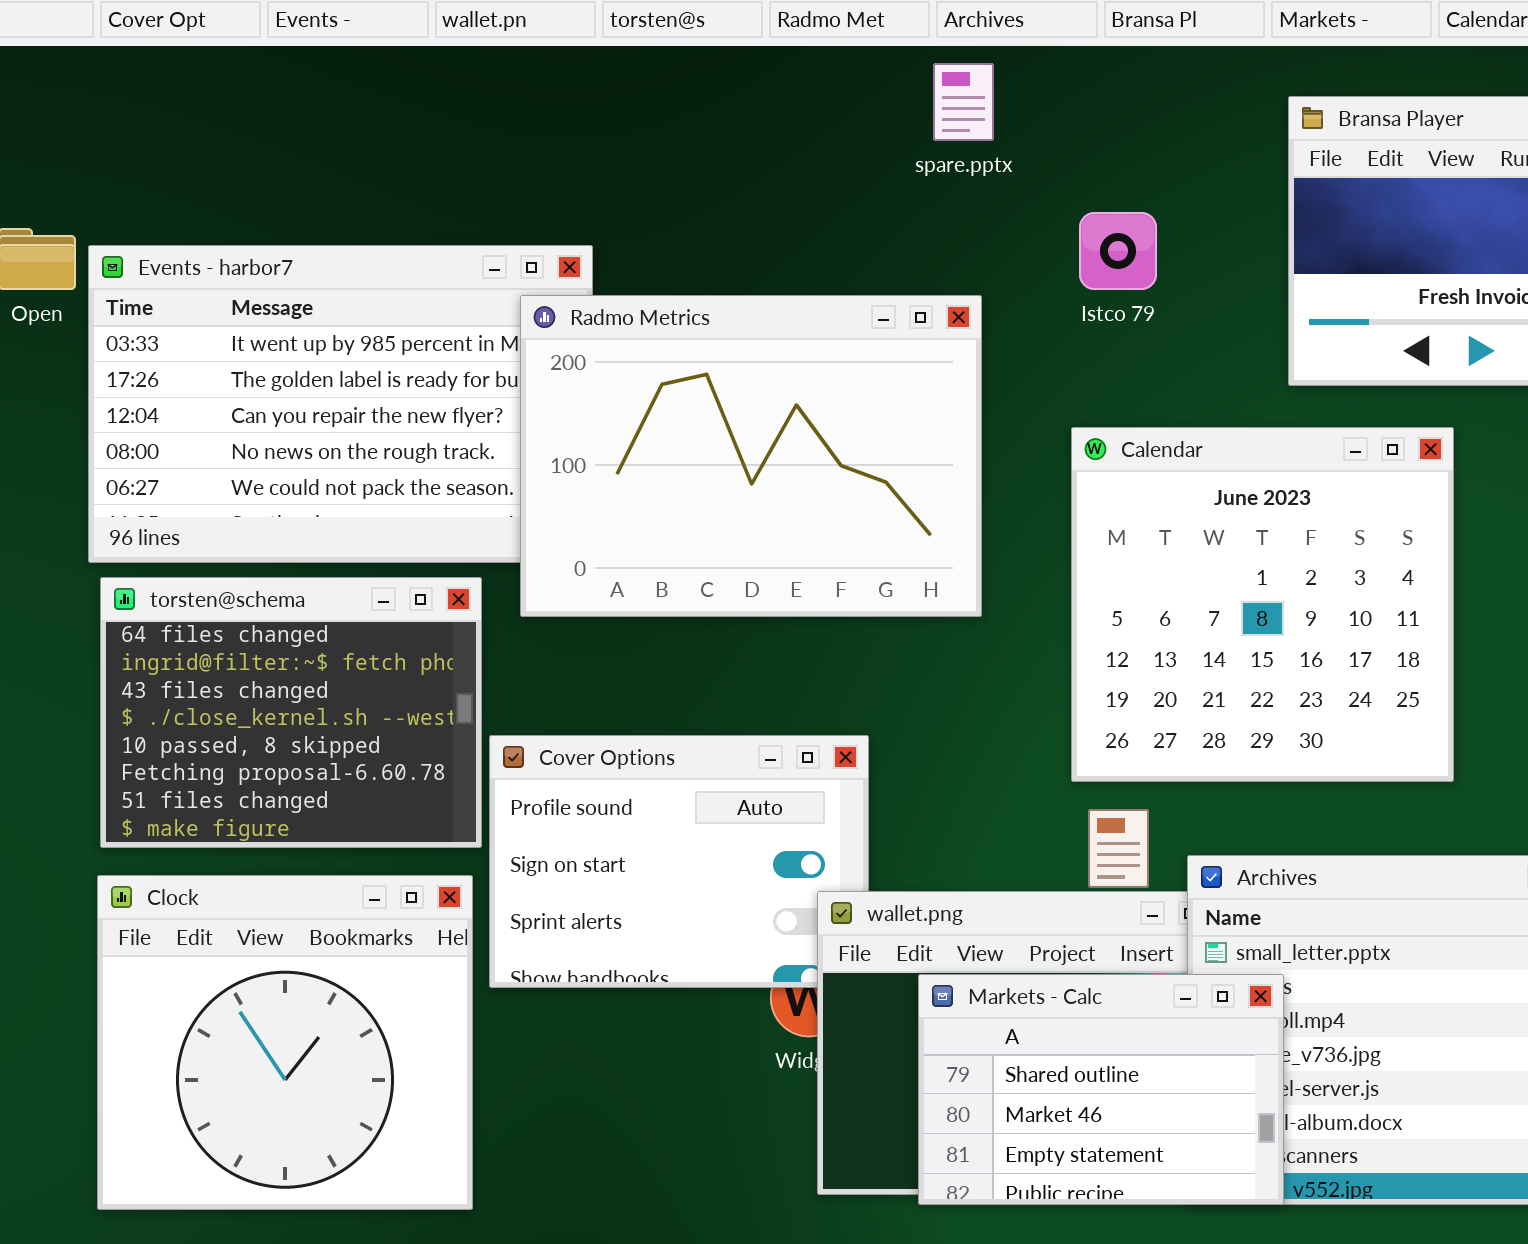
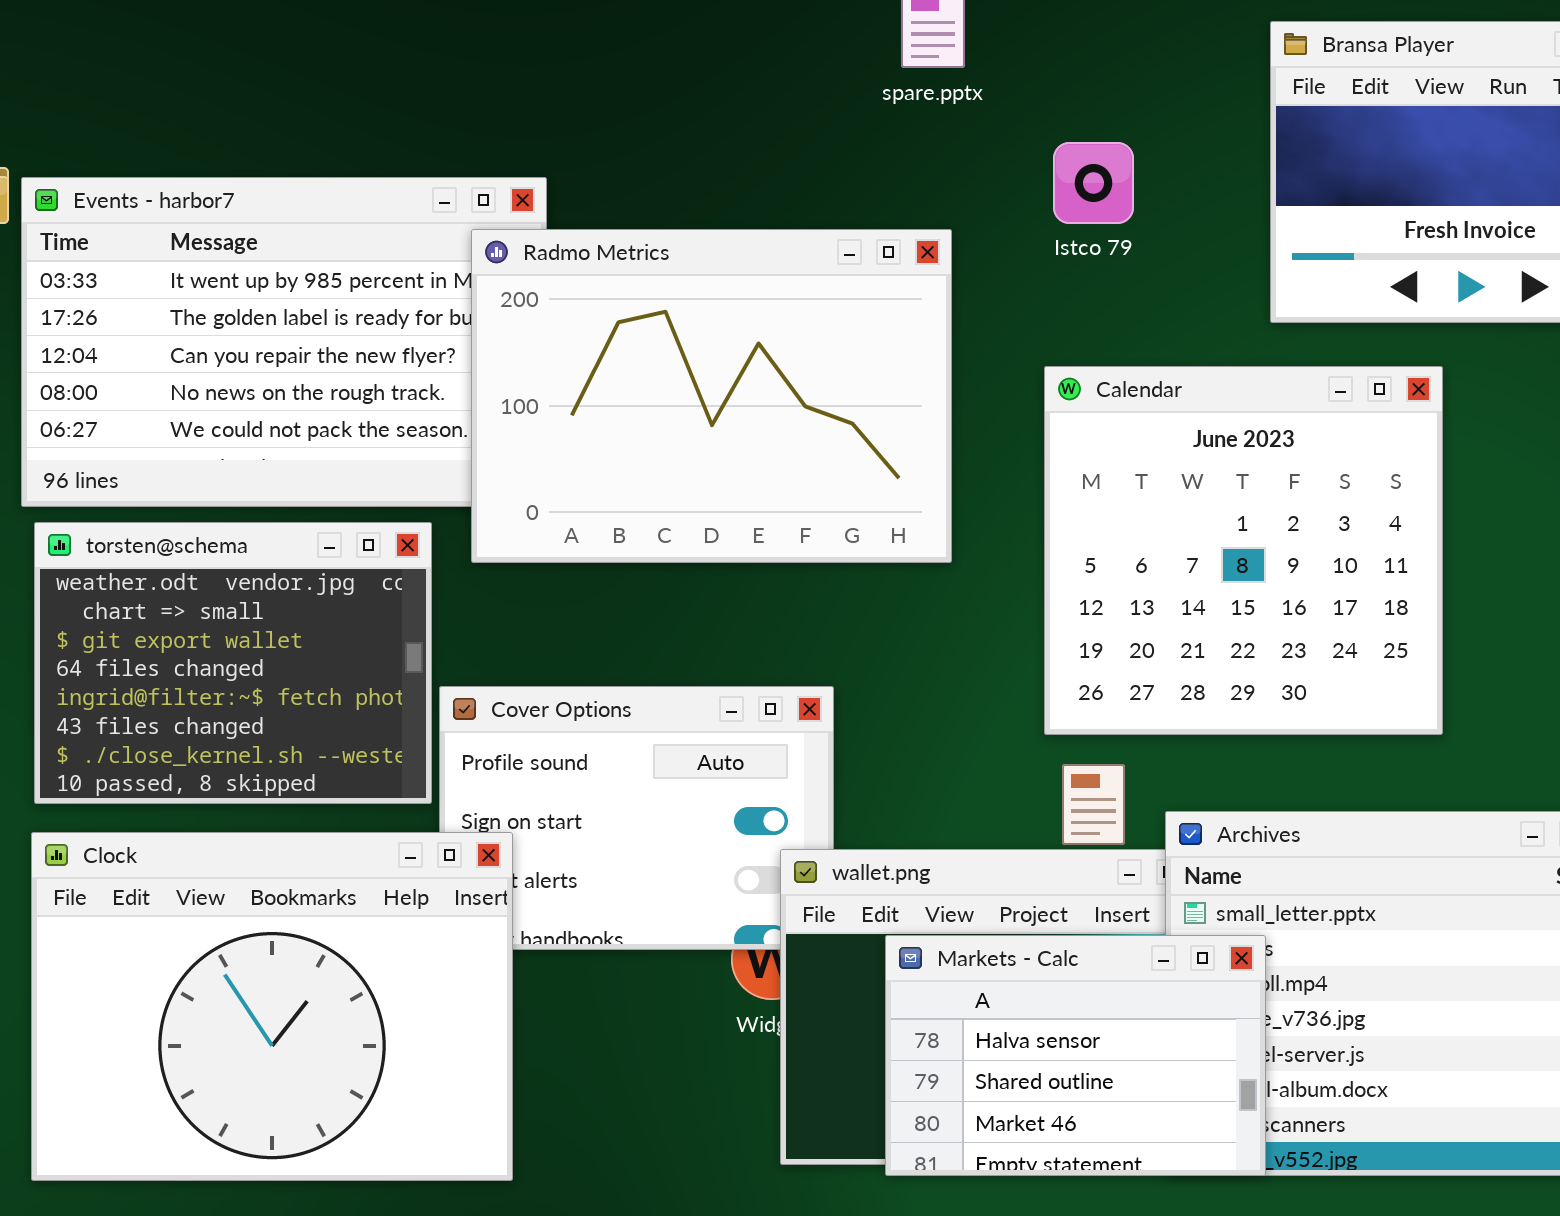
torsten@schema: [100,577,482,848] -> [34,522,432,804], scrolled up 3 rows
Clock: [97,875,473,1210] -> [31,832,513,1181], resized
Markets - Calc: [918,974,1284,1205] -> [885,935,1266,1176], scrolled up 1 row

